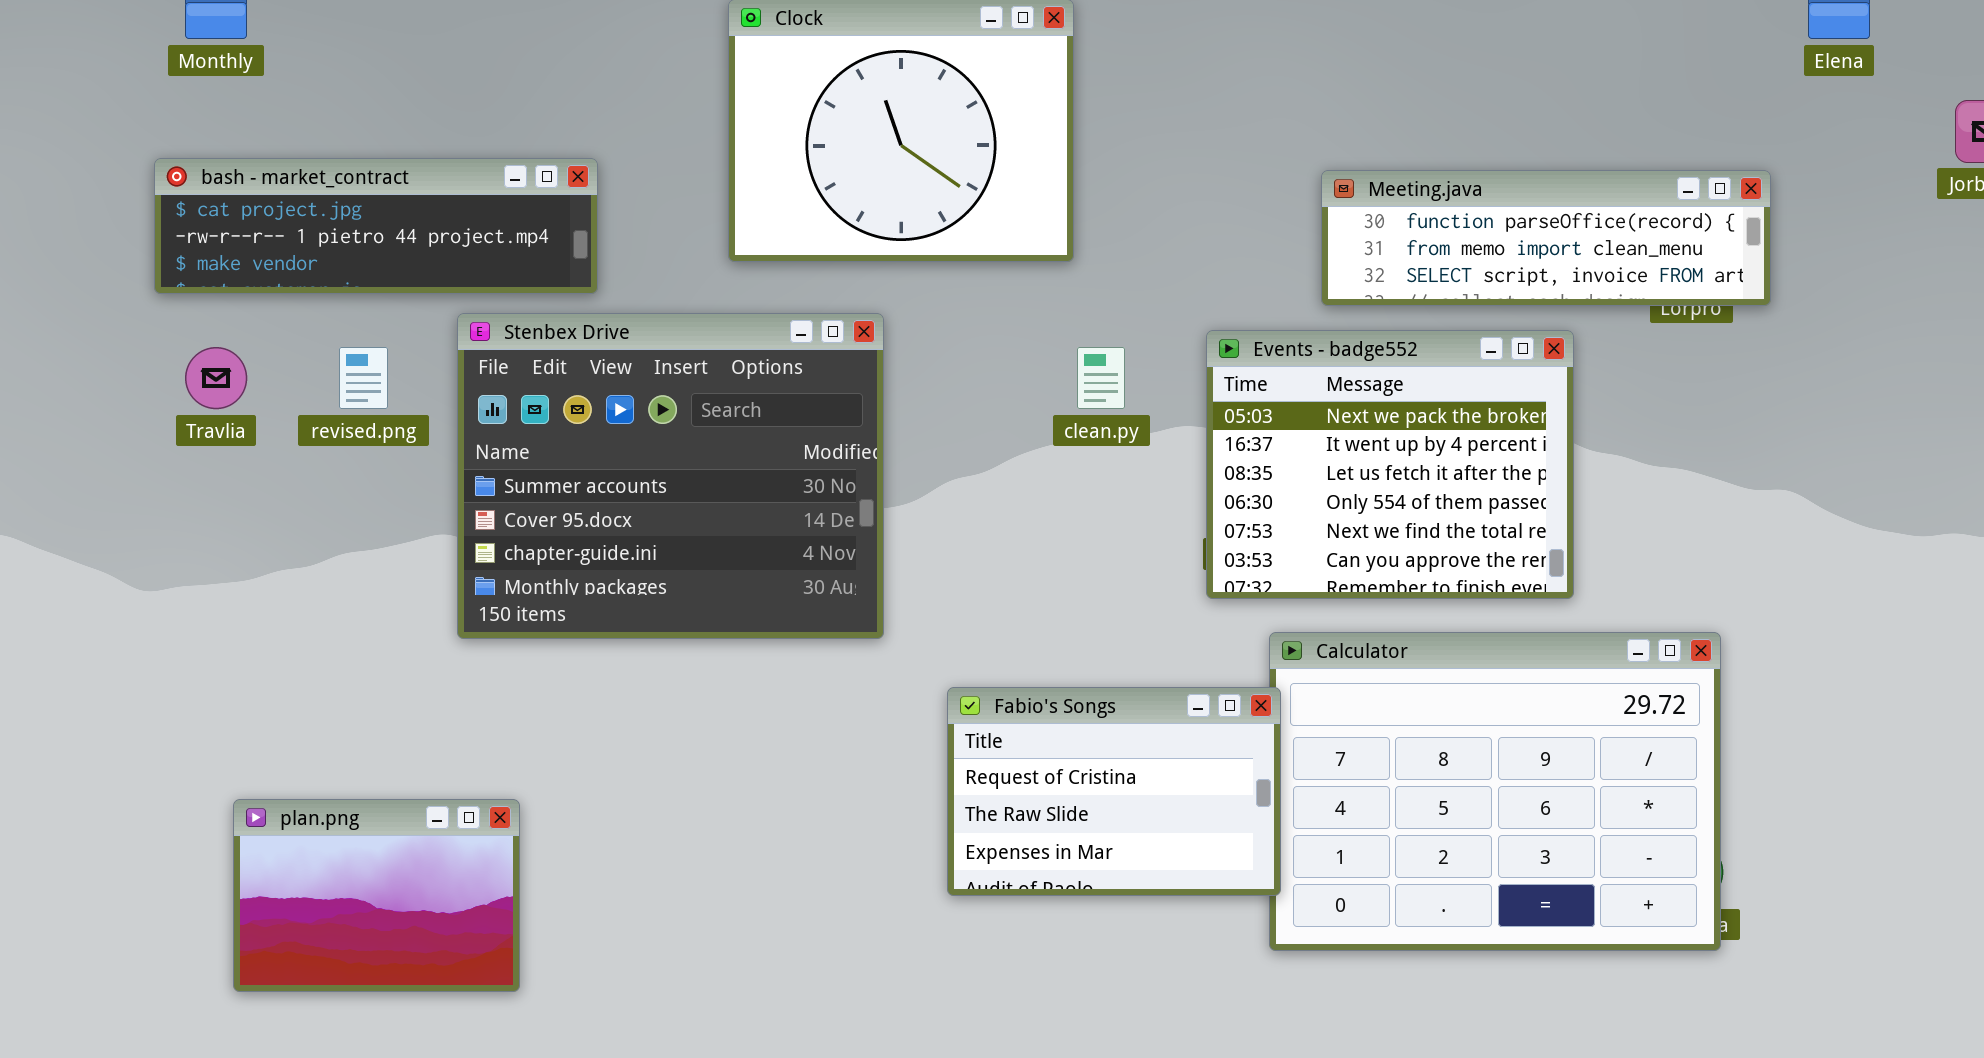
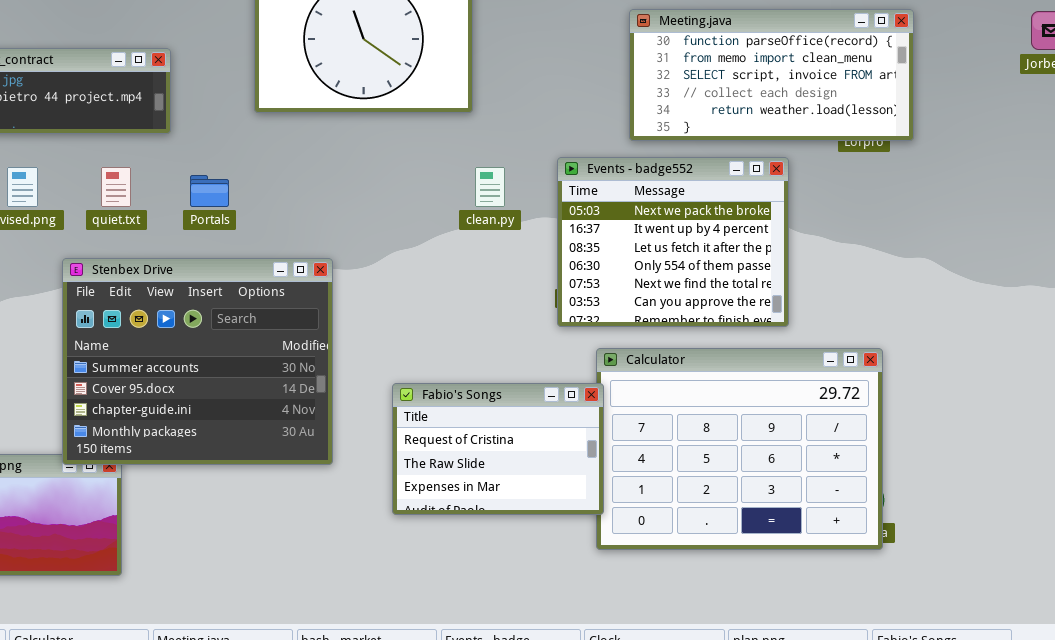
Meeting.java: [1321,170,1771,306] -> [629,9,914,141], resized
Stenbex Drive: [457,313,884,639] -> [62,258,333,465], moved

